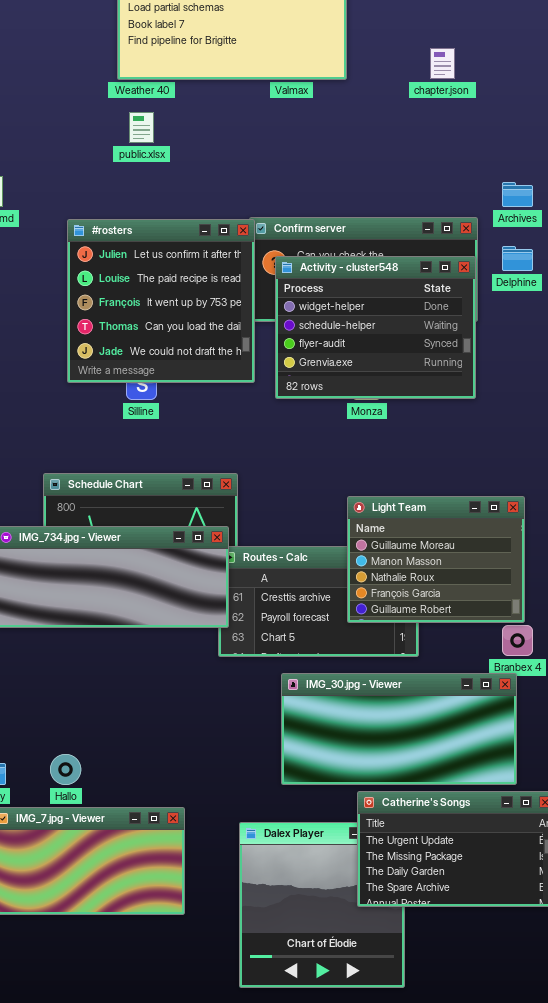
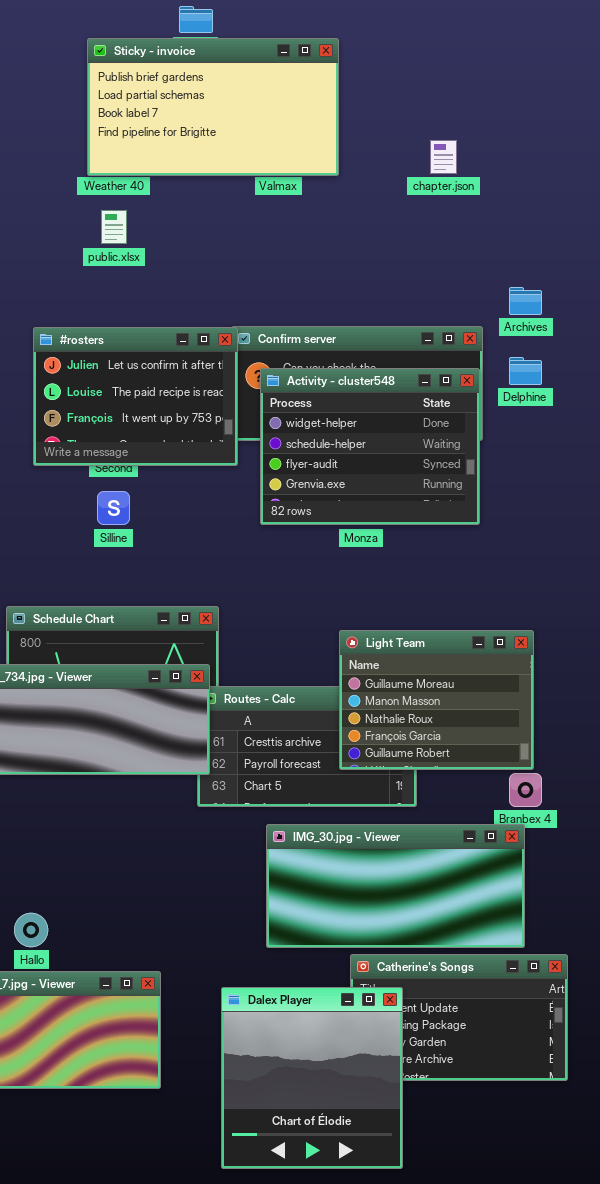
#rosters: [67,219,255,383] -> [33,327,238,466], resized
Dalex Player: [239,822,405,988] -> [221,987,403,1169], raised

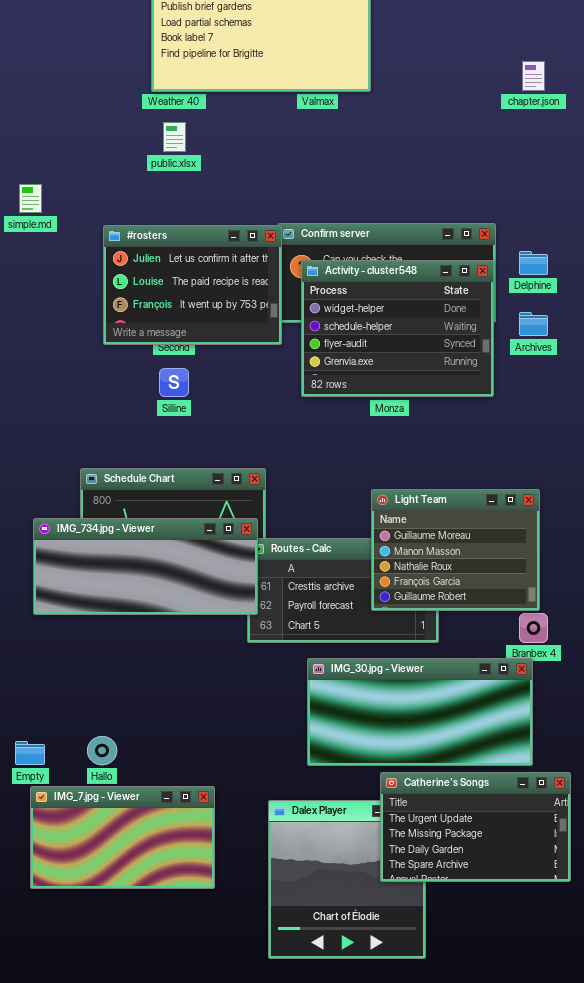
chapter.json: [430,140,457,174] -> [522,61,545,91], moved
Archives: [509,287,542,315] -> [519,312,548,336], moved
Catherine's Songs: [350,954,568,1081] -> [380,772,571,882], raised

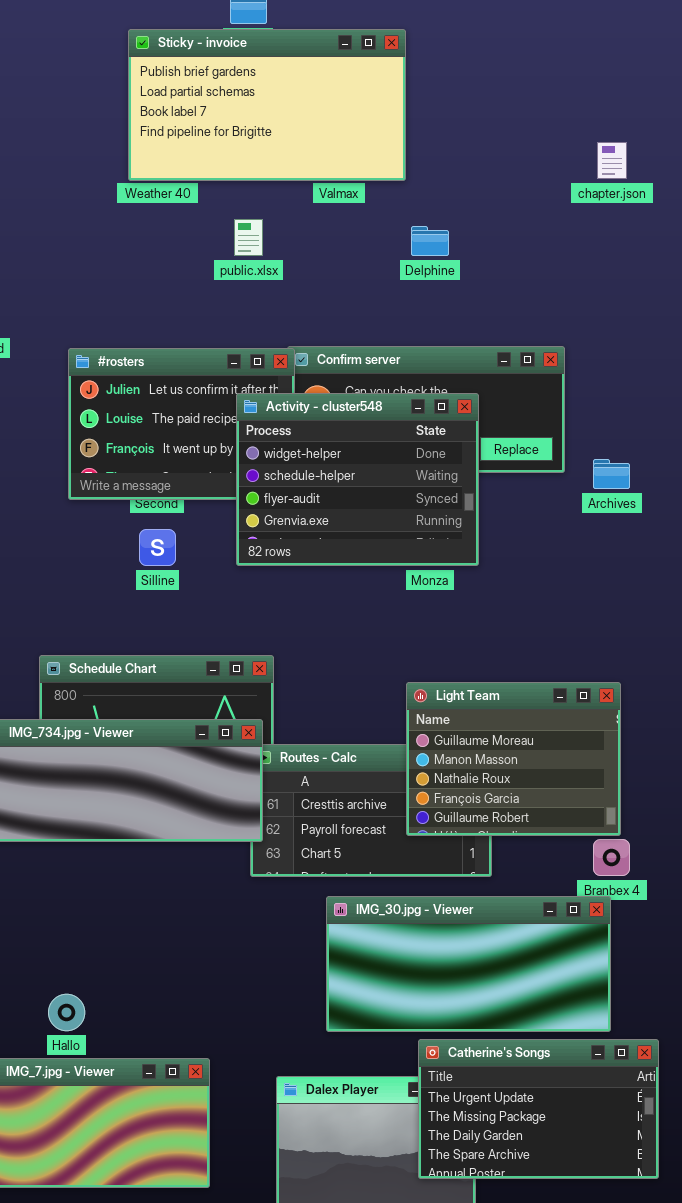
public.xlsx: [163,122,186,152] -> [234,219,263,256], moved
Delphine: [519,251,548,275] -> [411,226,449,256], moved
Activity - cluster548: [301,260,494,397] -> [236,393,479,566], moved

